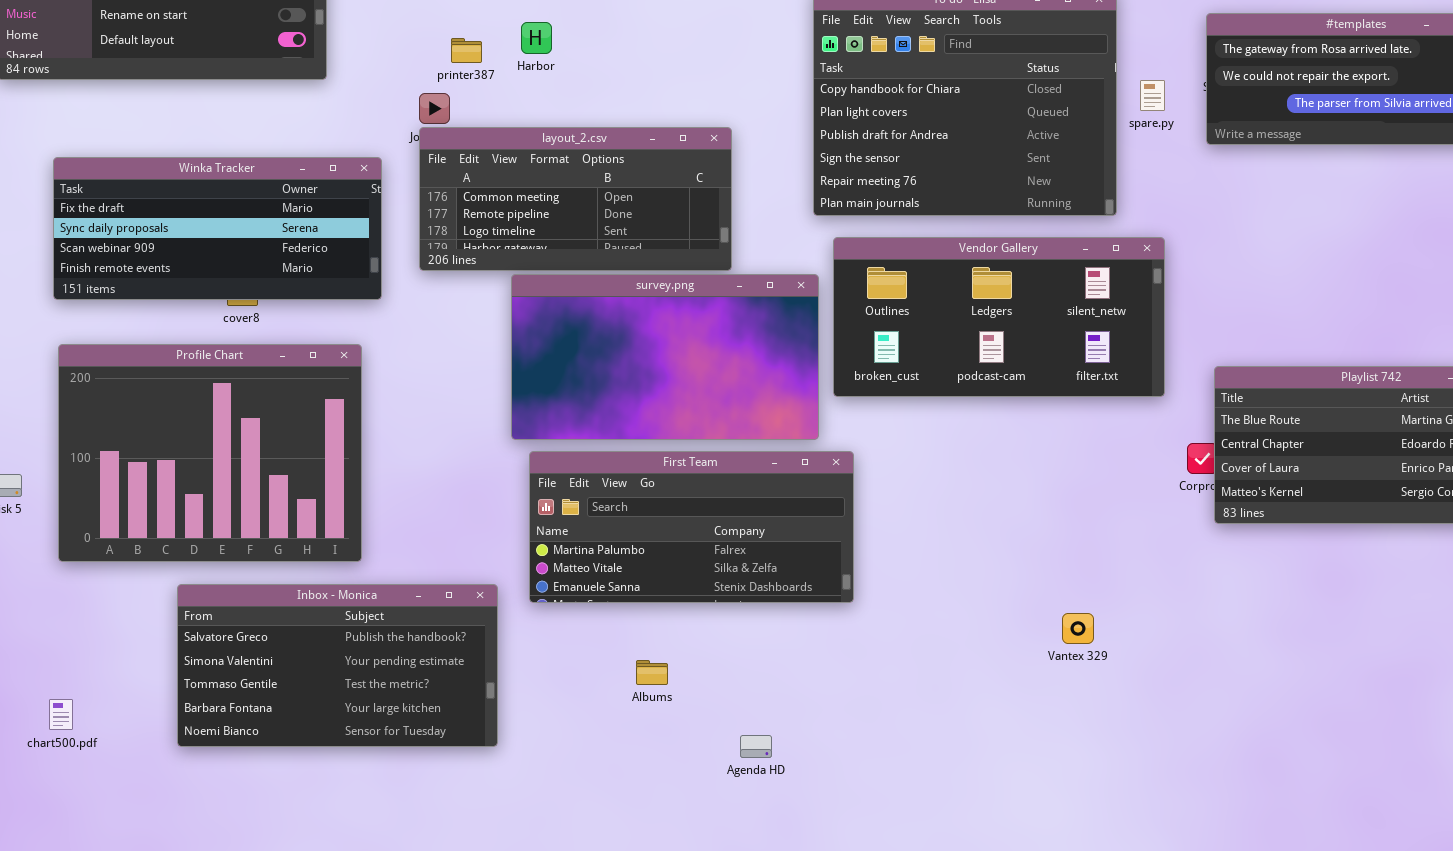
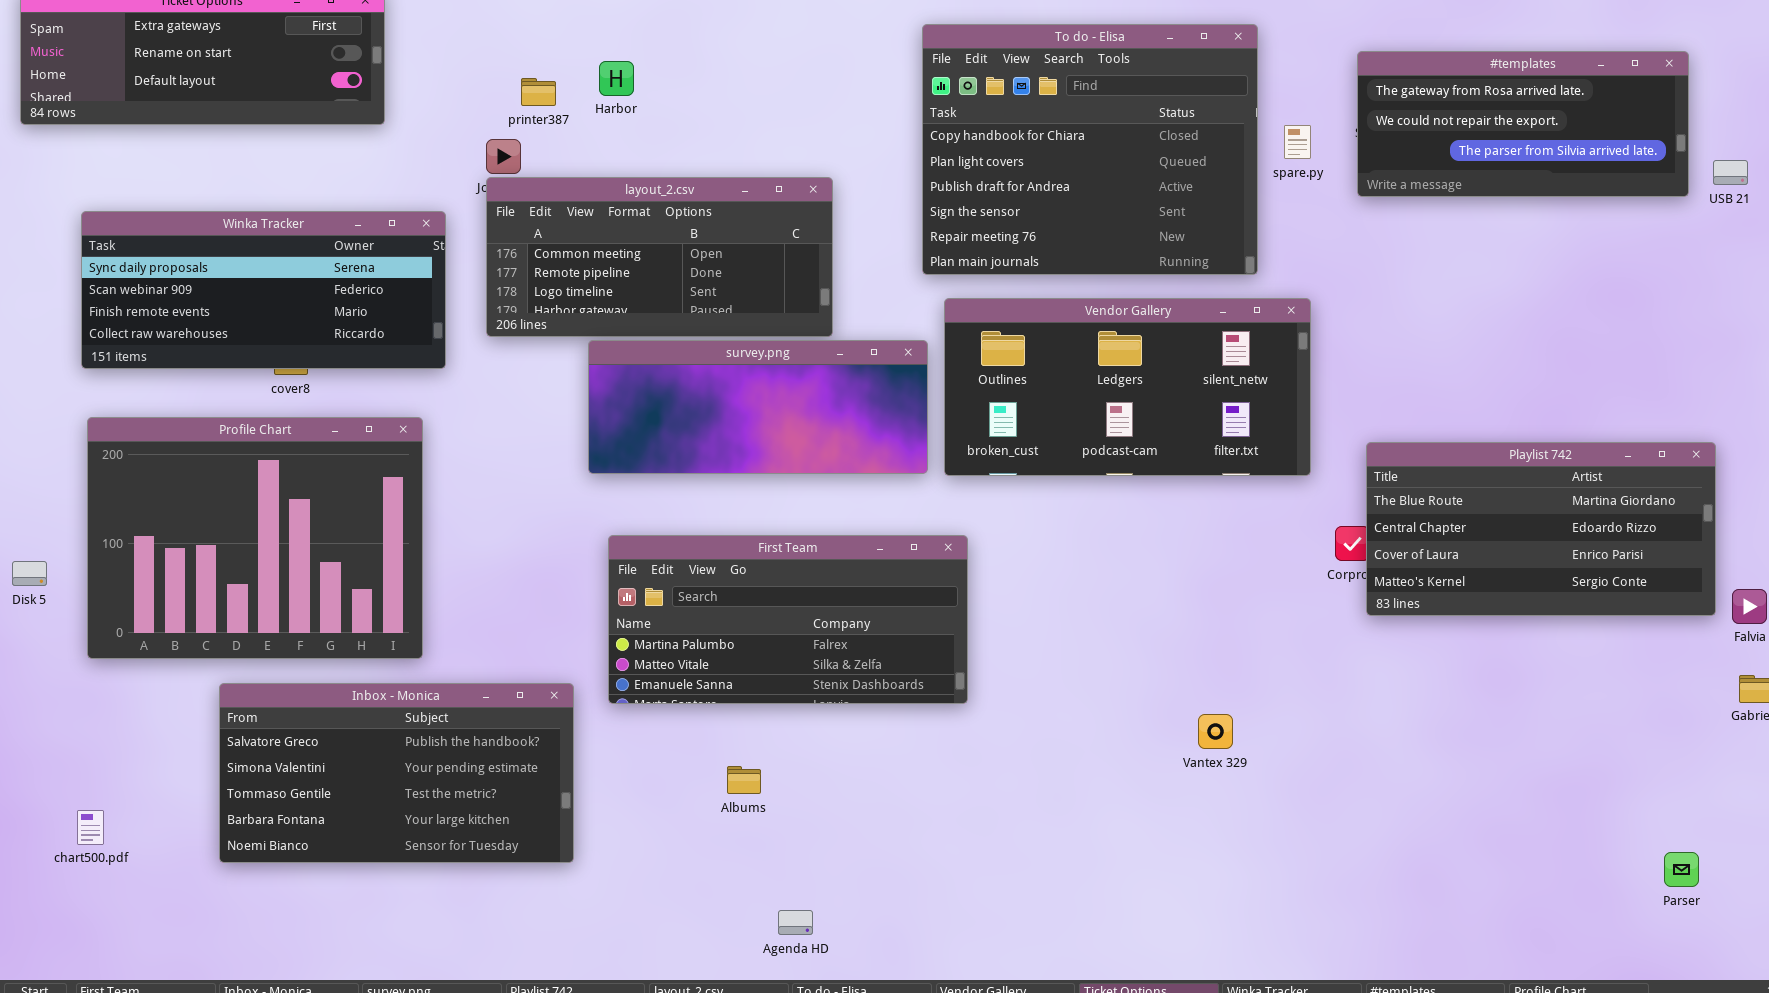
Winka Tracker: [53,157,382,300] -> [81,211,446,369], scrolled down 1 row
survey.png: [511,274,819,440] -> [588,340,928,474], resized
Agenda HD: [740,735,772,758] -> [778,910,813,935], moved

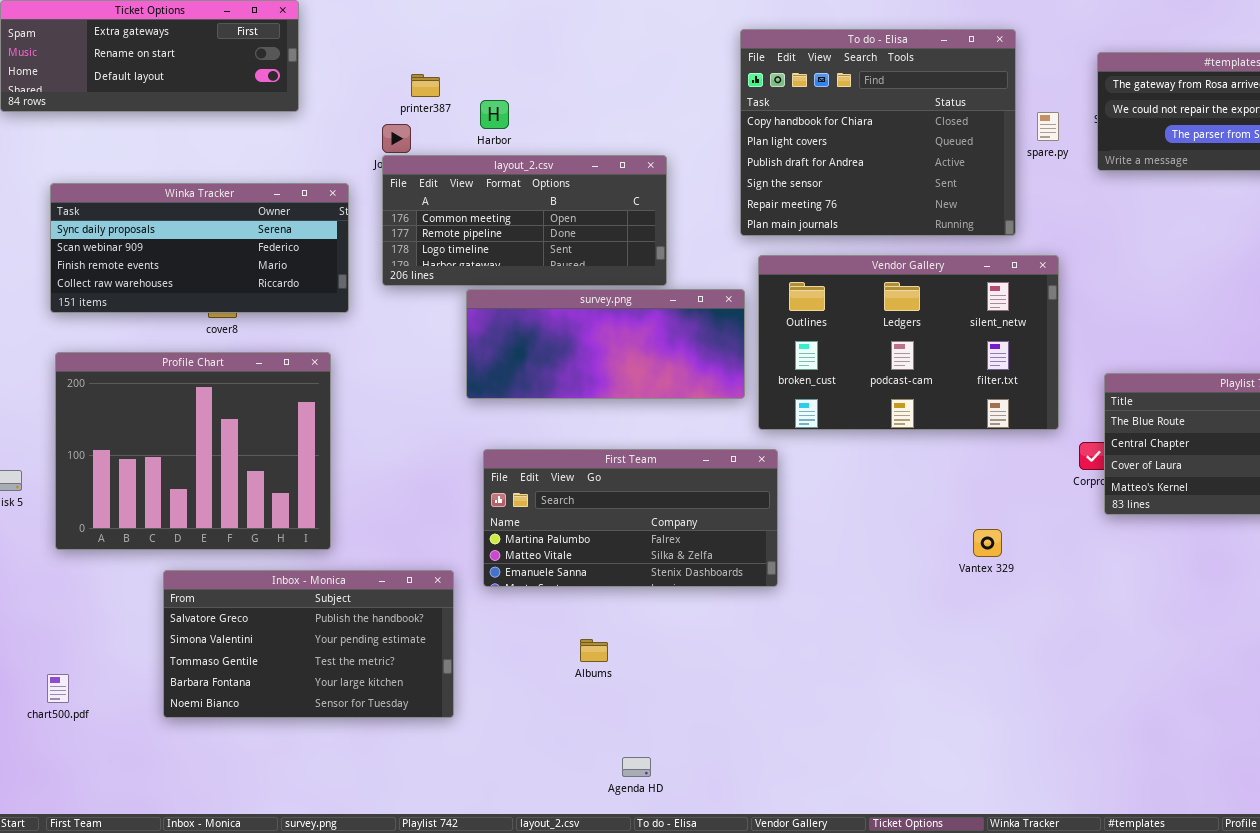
Harbor: [599,61,634,96] -> [480,100,509,129], moved
Vendor Gallery: [944,298,1311,476] -> [758,255,1059,430], resized
Vantex 329: [1198,714,1233,749] -> [973,529,1002,557], moved

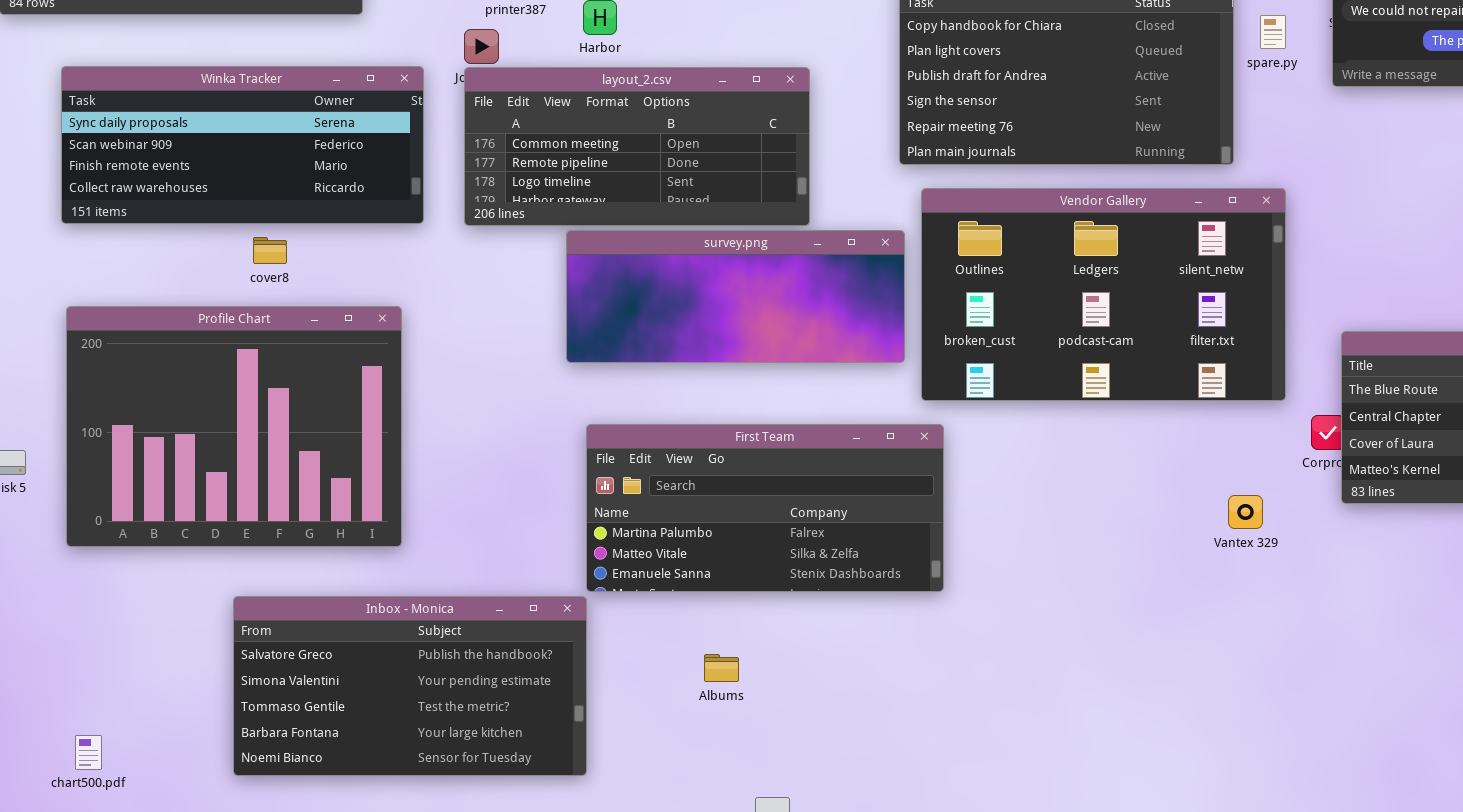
Winka Tracker: [50,183,349,313] -> [61,66,424,224], moved
Vantex 329: [973,529,1002,557] -> [1228,495,1263,529], moved
Inbox - Monica: [163,570,454,718] -> [233,596,587,776], moved
chart500.pdf: [47,674,69,703] -> [75,735,102,770], moved

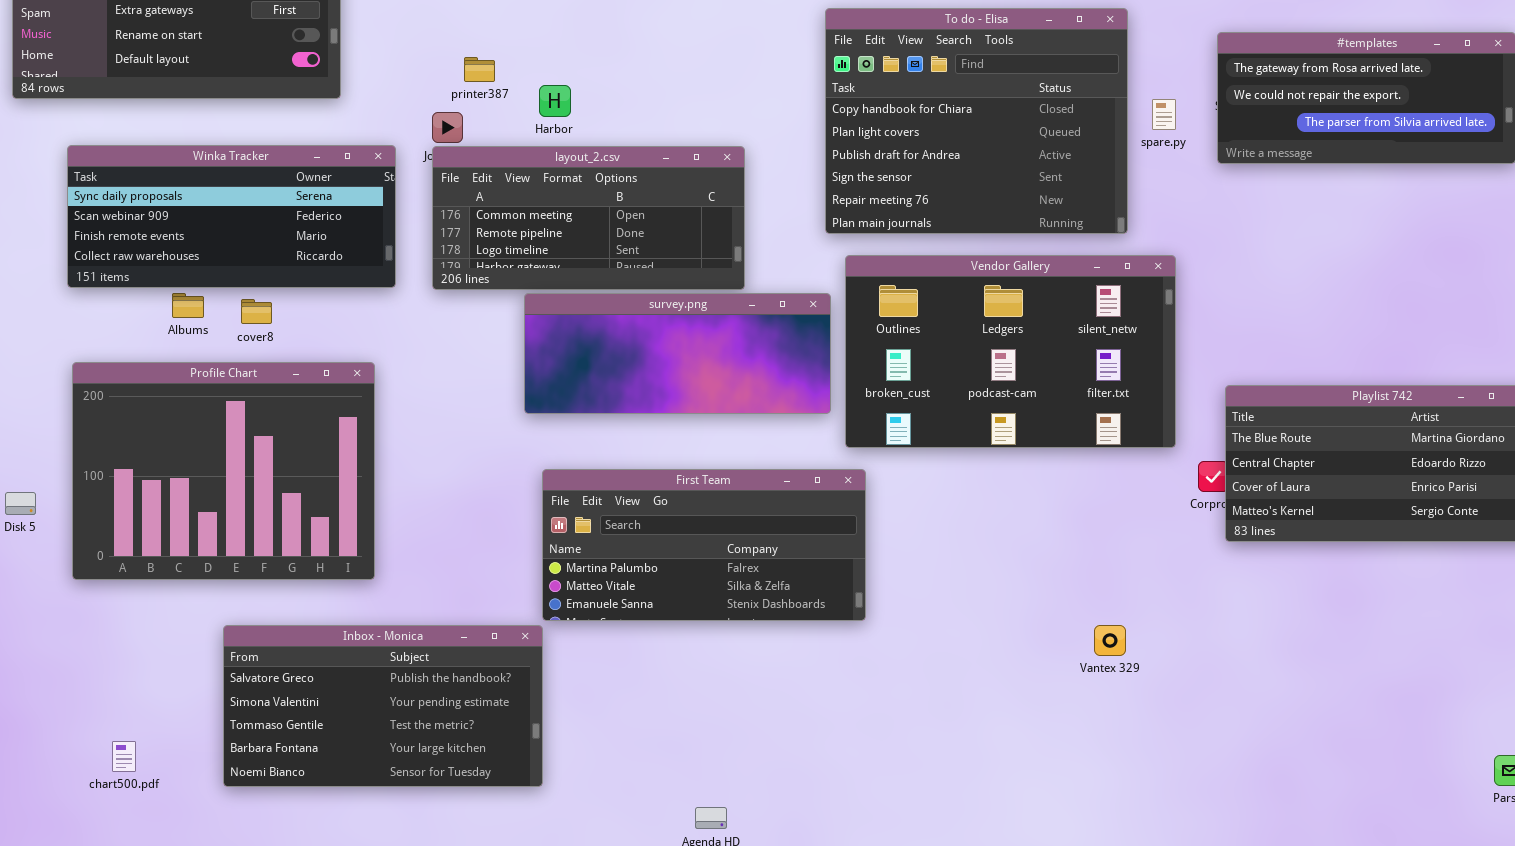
Vantex 329: [1228,495,1263,529] -> [1094,625,1126,656], moved
Albums: [704,654,739,682] -> [172,293,204,318], moved
chart500.pdf: [75,735,102,770] -> [112,741,136,772], moved

